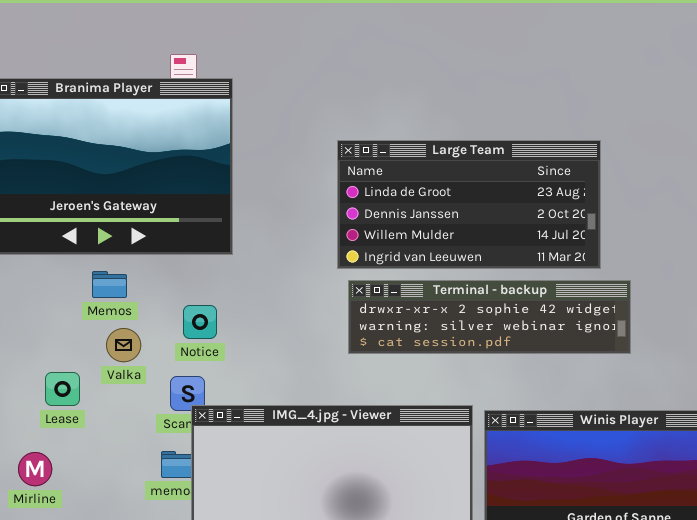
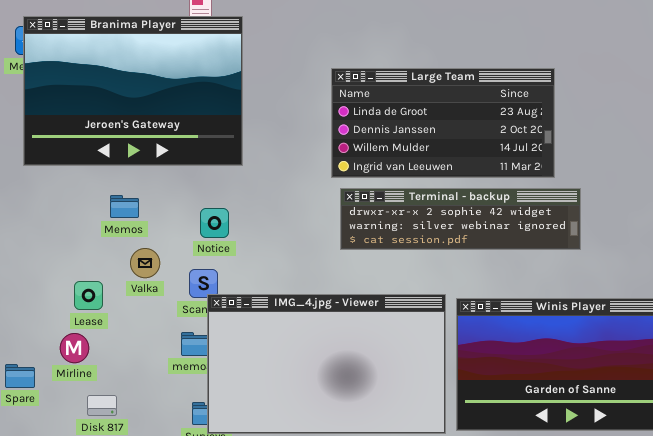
Memos: [92,271,127,298] -> [110,195,139,218], moved
Valka: [106,328,141,362] -> [130,248,160,278], moved
Lease: [45,372,80,406] -> [74,281,103,310], moved

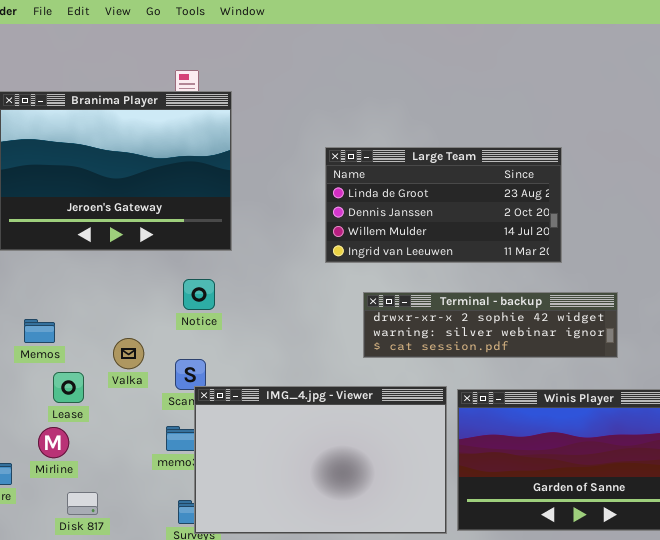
Terminal - backup: [340,188,581,250] -> [363,292,618,358], moved
Memos: [110,195,139,218] -> [24,319,55,343], moved
Notice: [200,208,229,238] -> [183,279,215,310], moved

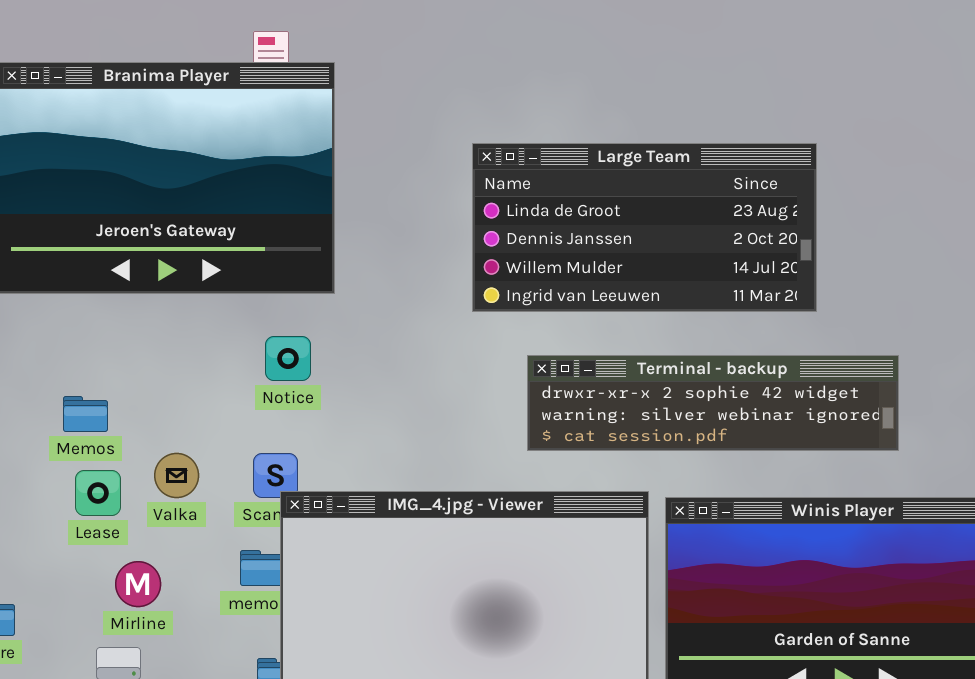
Memos: [24,319,55,343] -> [63,396,108,432], moved
Valka: [113,338,144,369] -> [154,453,199,498], moved
Mirline: [38,427,69,458] -> [115,561,161,607], moved

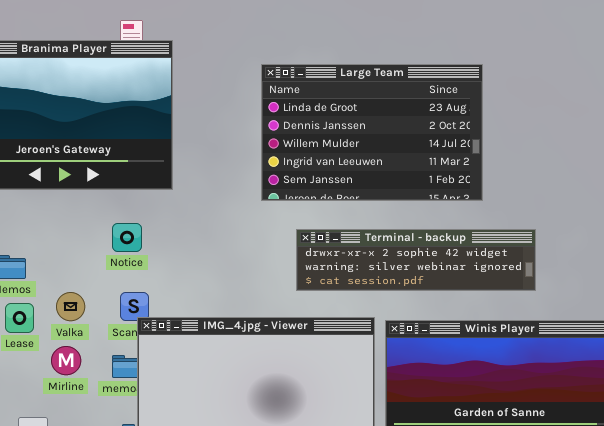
Large Team: [472,143,817,312] -> [261,64,483,201], resized
Notice: [265,336,311,381] -> [112,223,142,252], moved
Mirline: [115,561,161,607] -> [51,346,81,375], moved

